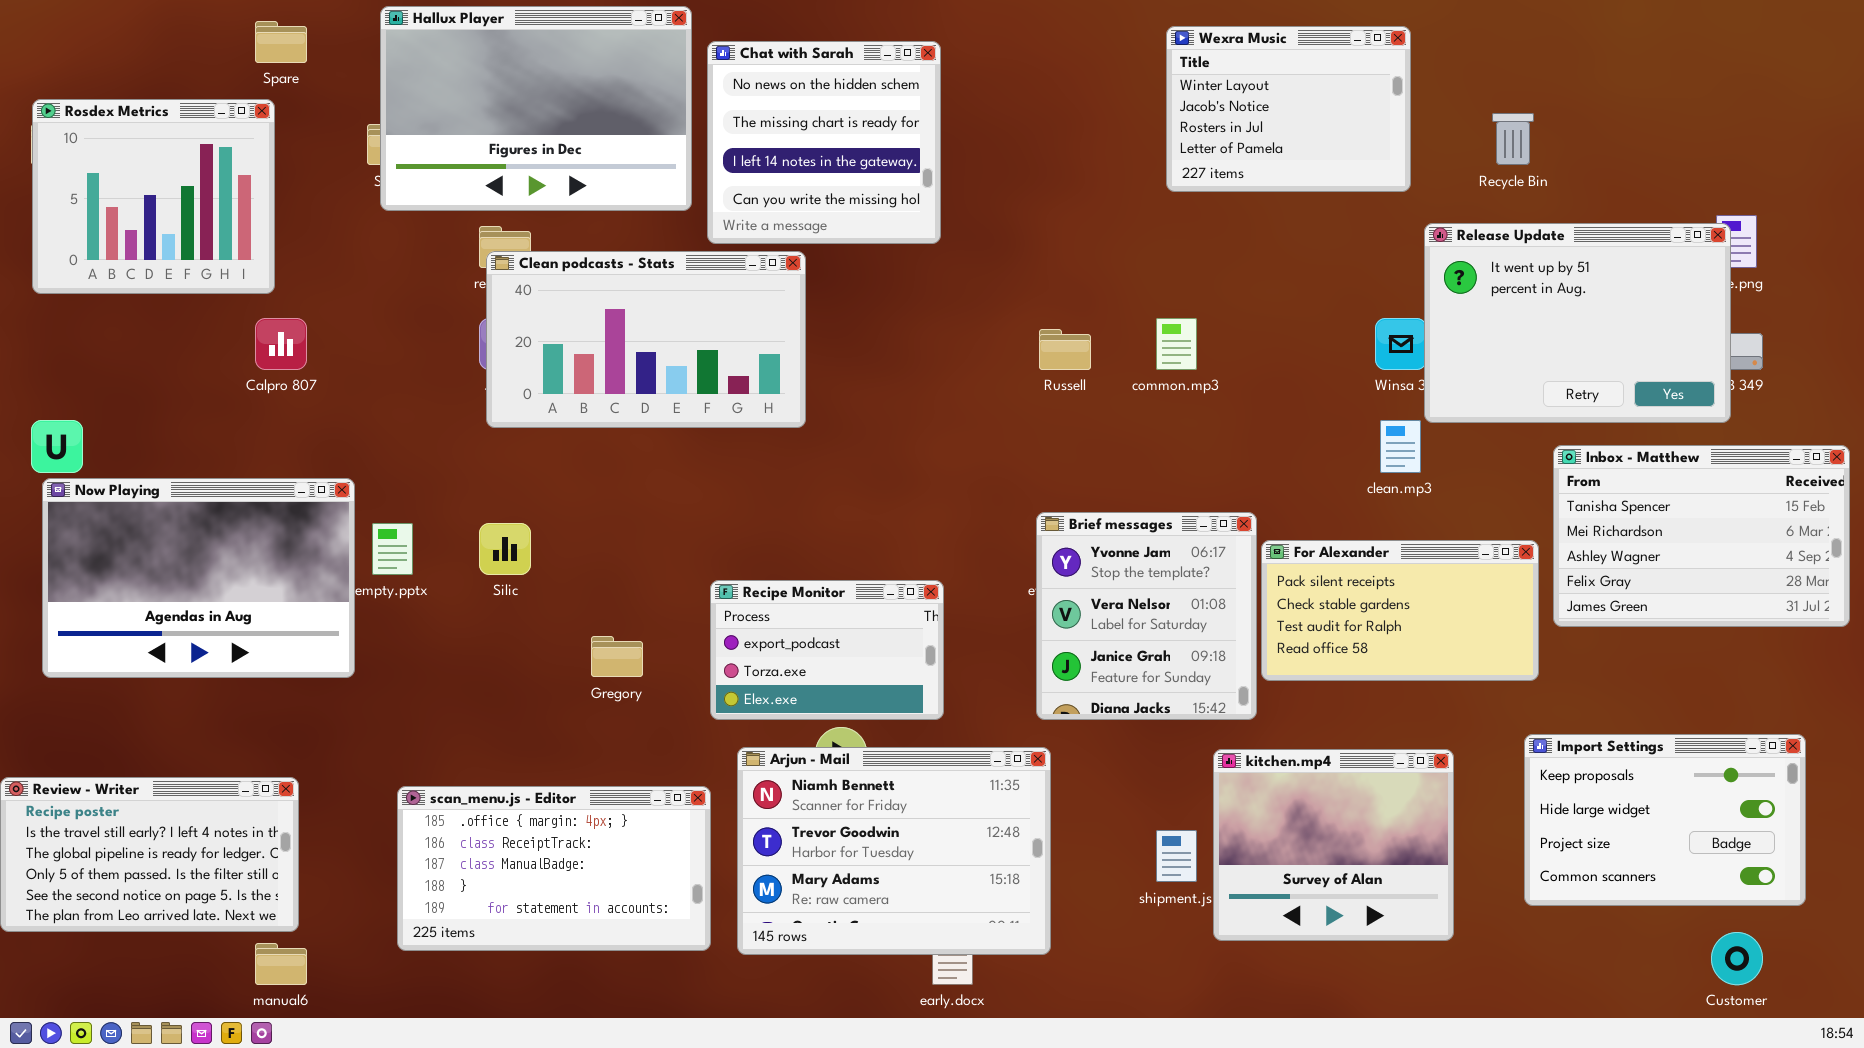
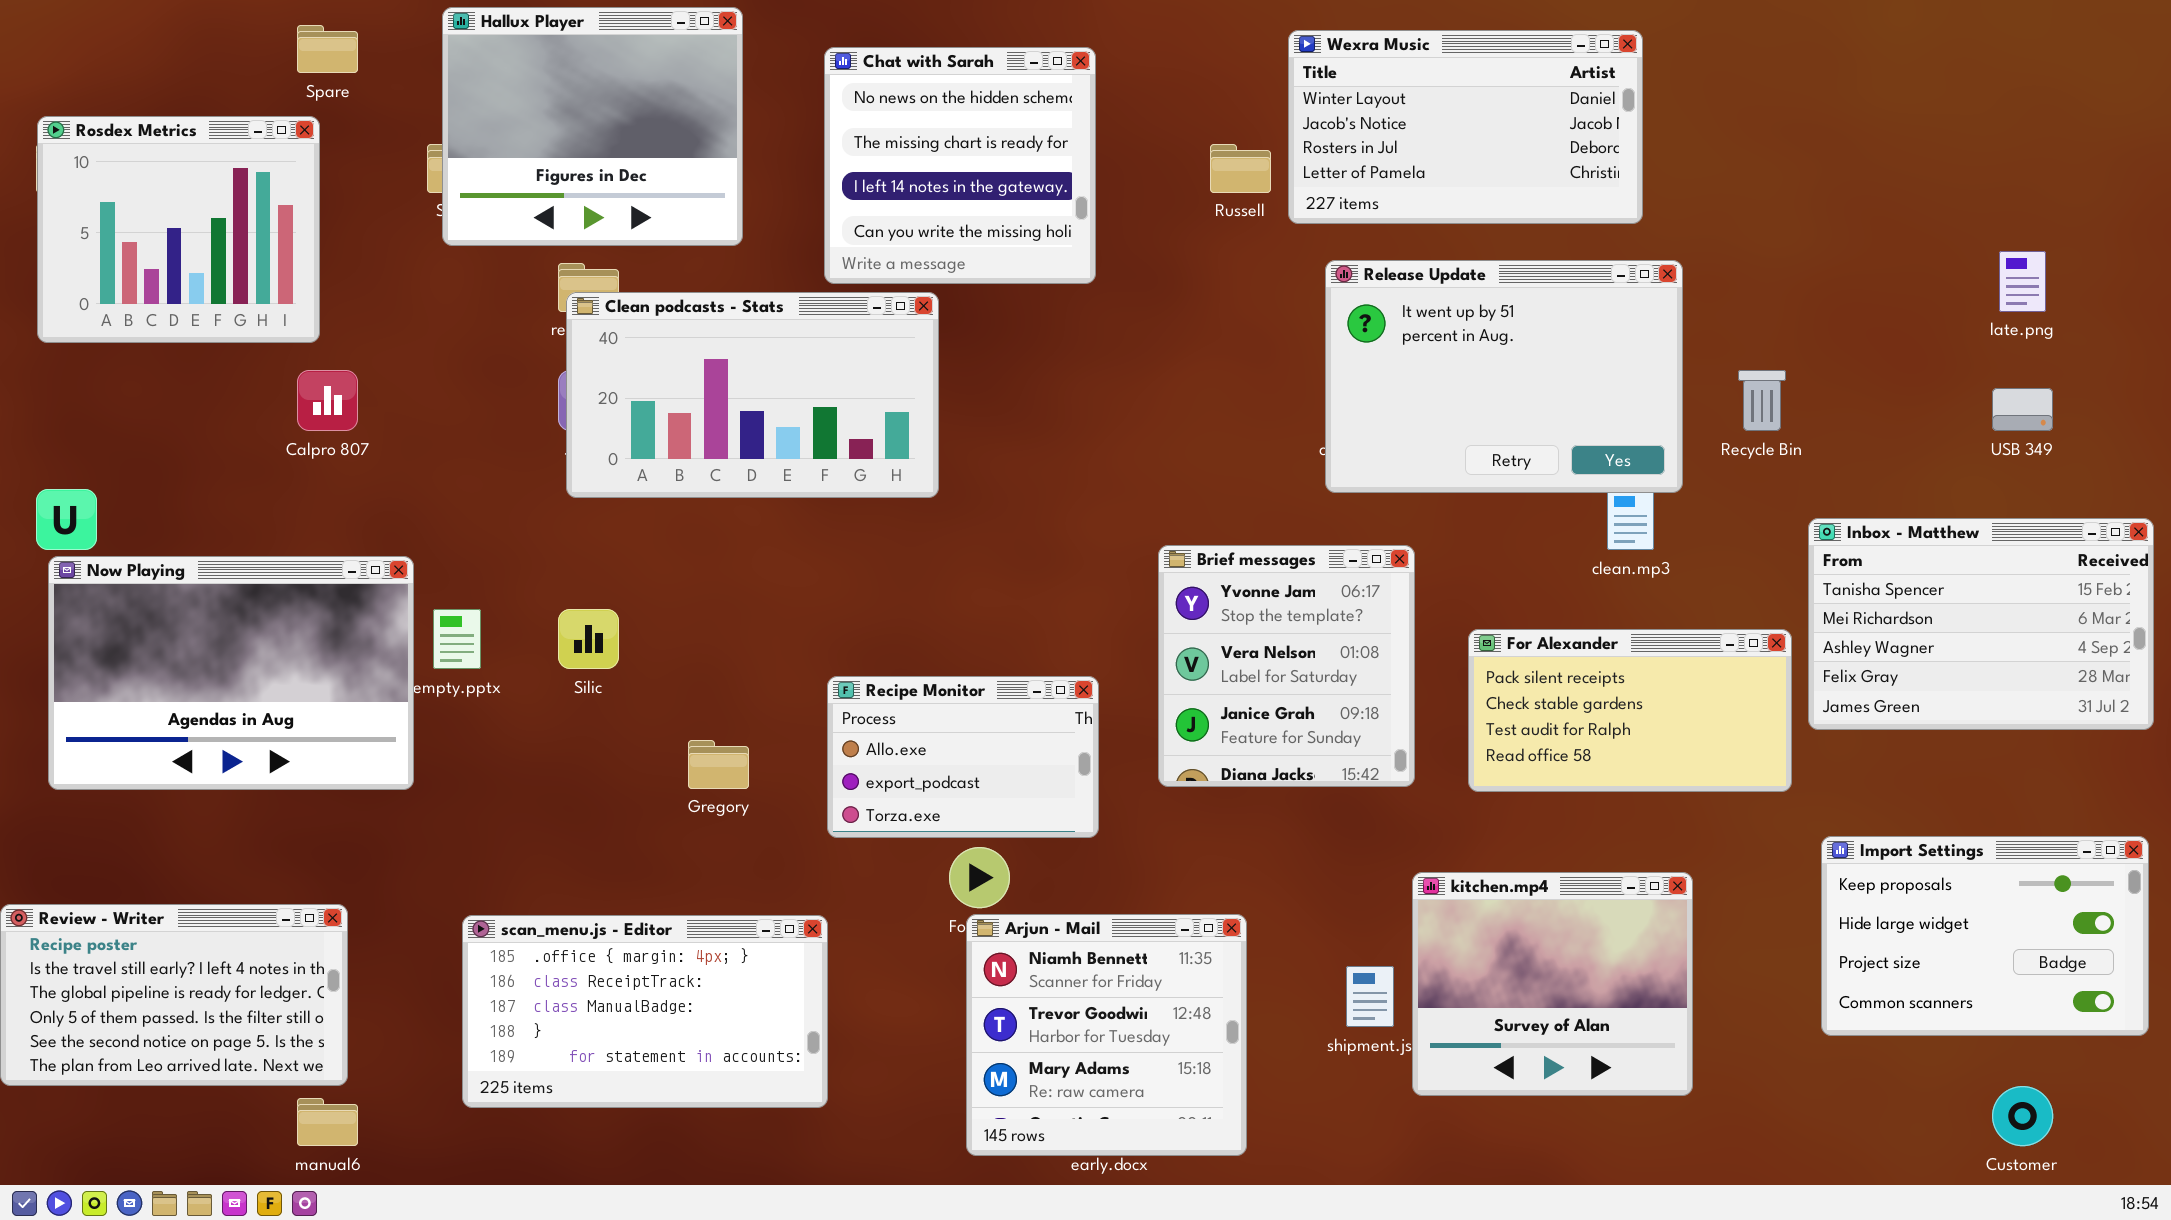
Hallux Player: [380,6,692,211] -> [442,7,743,246], resized
Wexra Music: [1166,26,1411,192] -> [1288,30,1643,224], resized
Recycle Bin: [1492,113,1534,165] -> [1738,370,1786,431], moved
Release Update: [1424,223,1731,423] -> [1325,260,1683,493], moved
Russell: [1039,329,1091,370] -> [1210,144,1271,193], moved
Brief messages: [1036,512,1257,720] -> [1158,545,1415,787], moved
Recipe Monitor: [710,580,944,720] -> [827,676,1099,838], scrolled up 1 row
Import Settings: [1524,734,1806,906] -> [1821,836,2149,1036], moved
Arjun - Mail: [737,747,1051,955] -> [966,914,1247,1156], moved, resized

